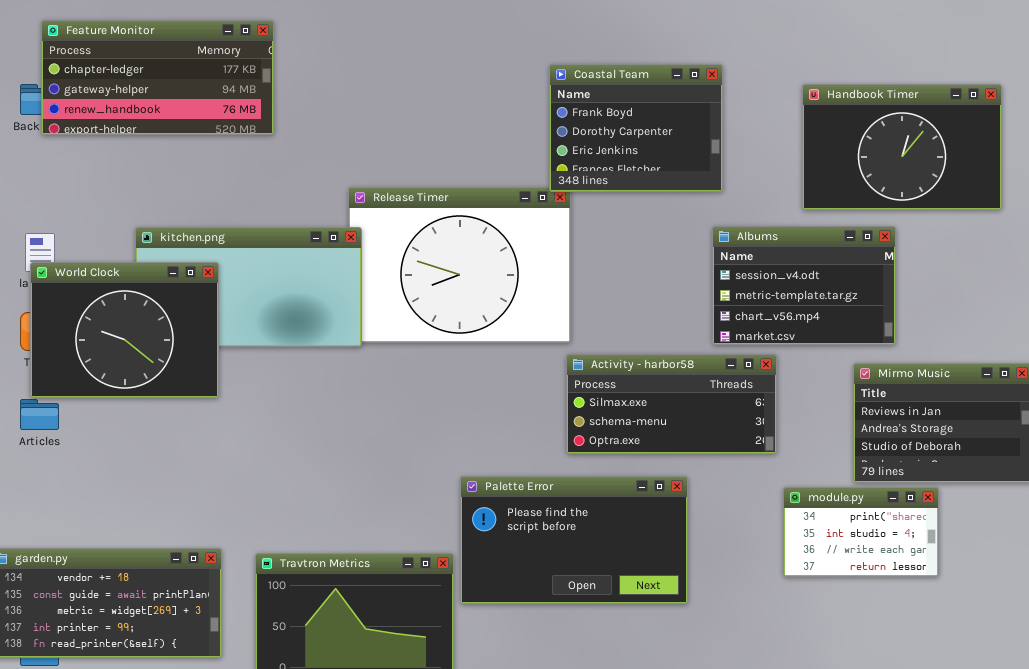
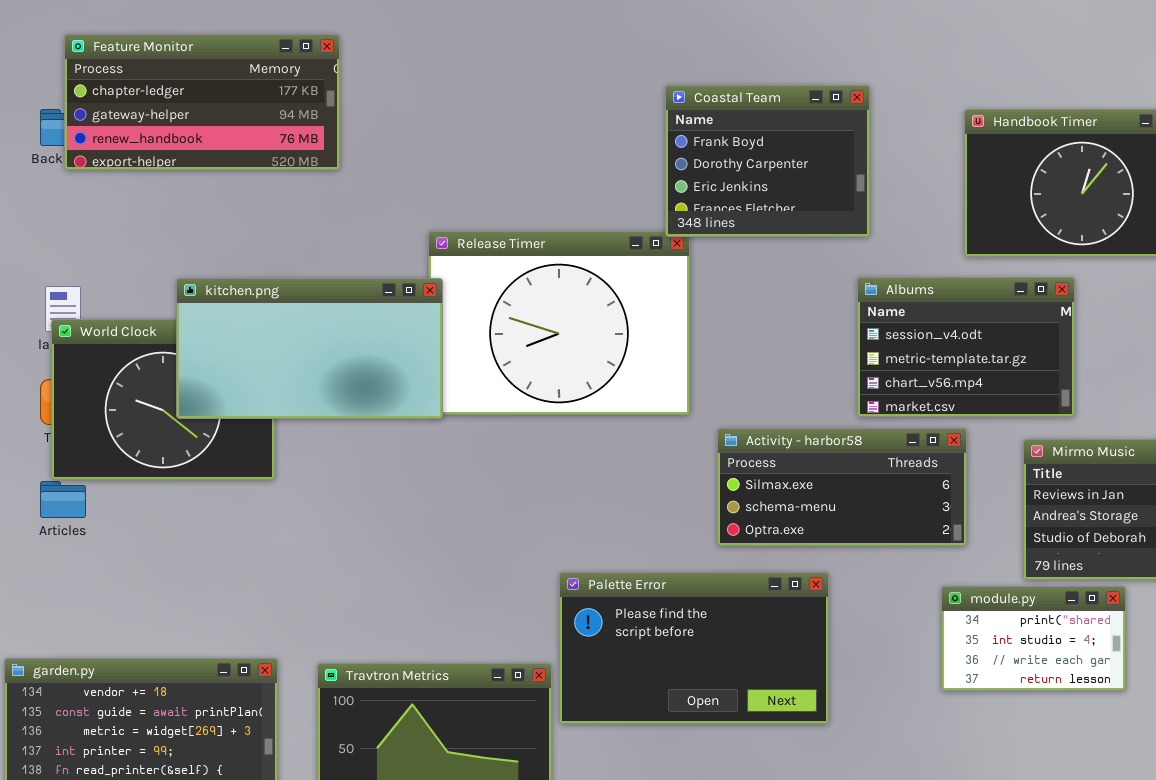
kitchen.png: [135,227,362,347] -> [176,278,443,419], raised
Activity - harbor58: [566,354,777,454] -> [717,428,967,546], moved

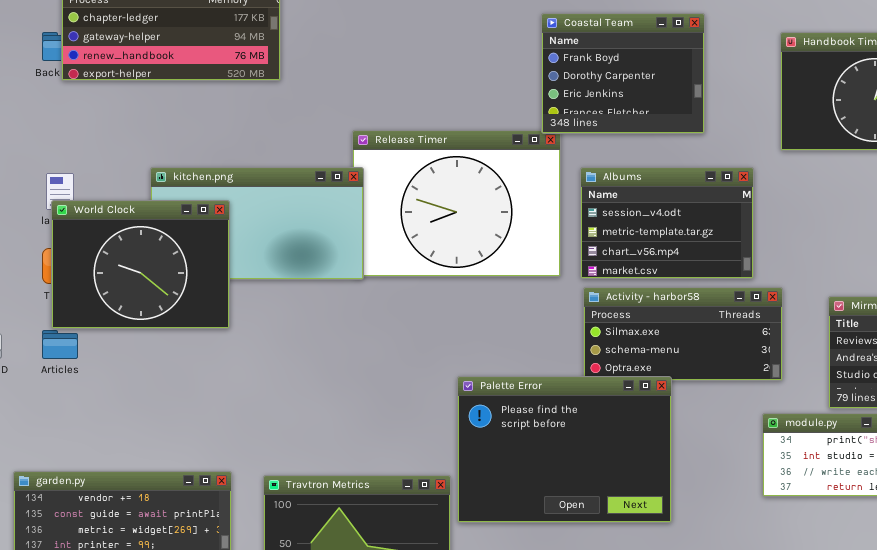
Albums: [857,277,1075,417] -> [580,167,754,279], moved
World Clock: [51,319,275,480] -> [51,200,230,329], raised
Palette Error: [559,572,829,724] -> [457,376,672,523], resized

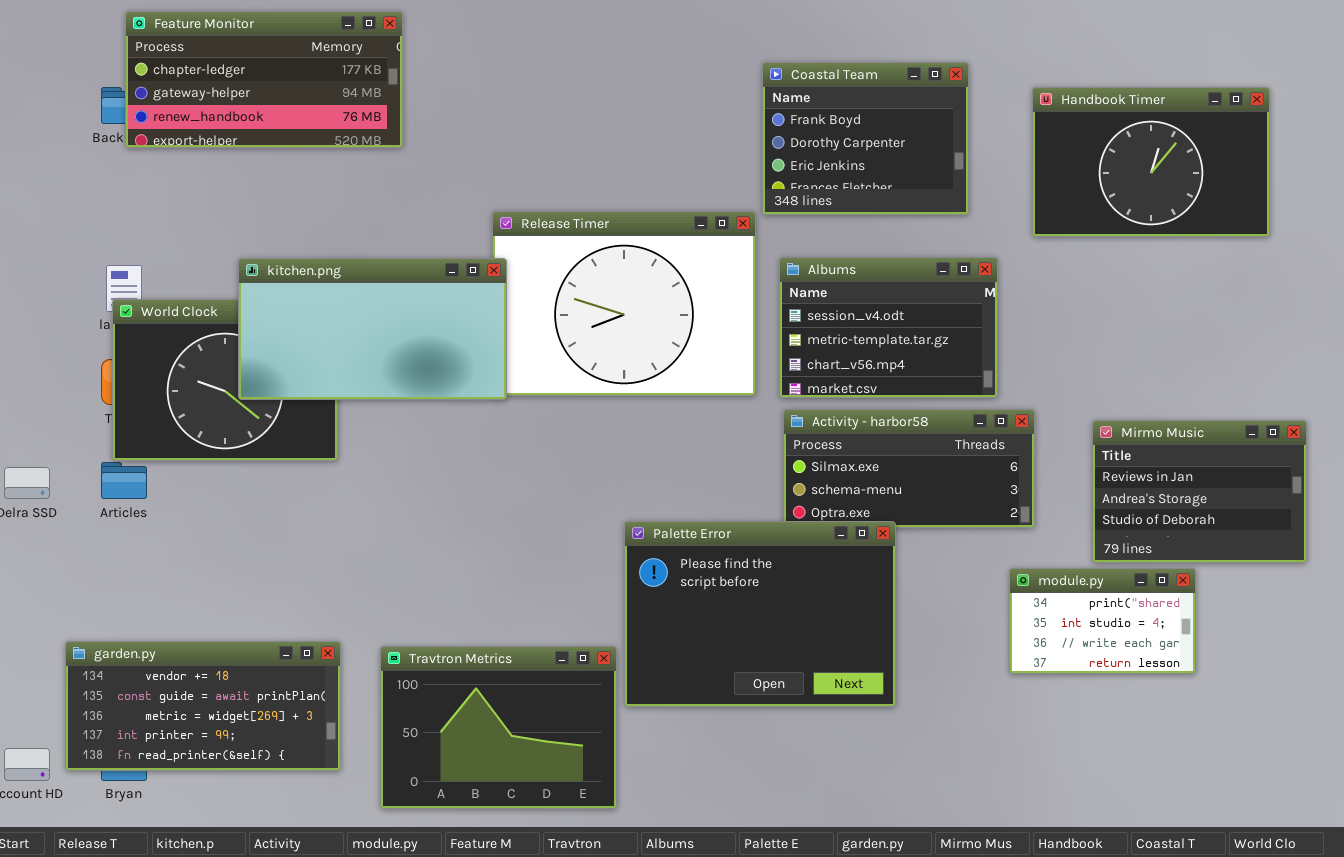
Coastal Team: [541,13,705,134] -> [762,62,969,215], moved
kitchen.png: [150,167,364,280] -> [238,258,507,400], raised

